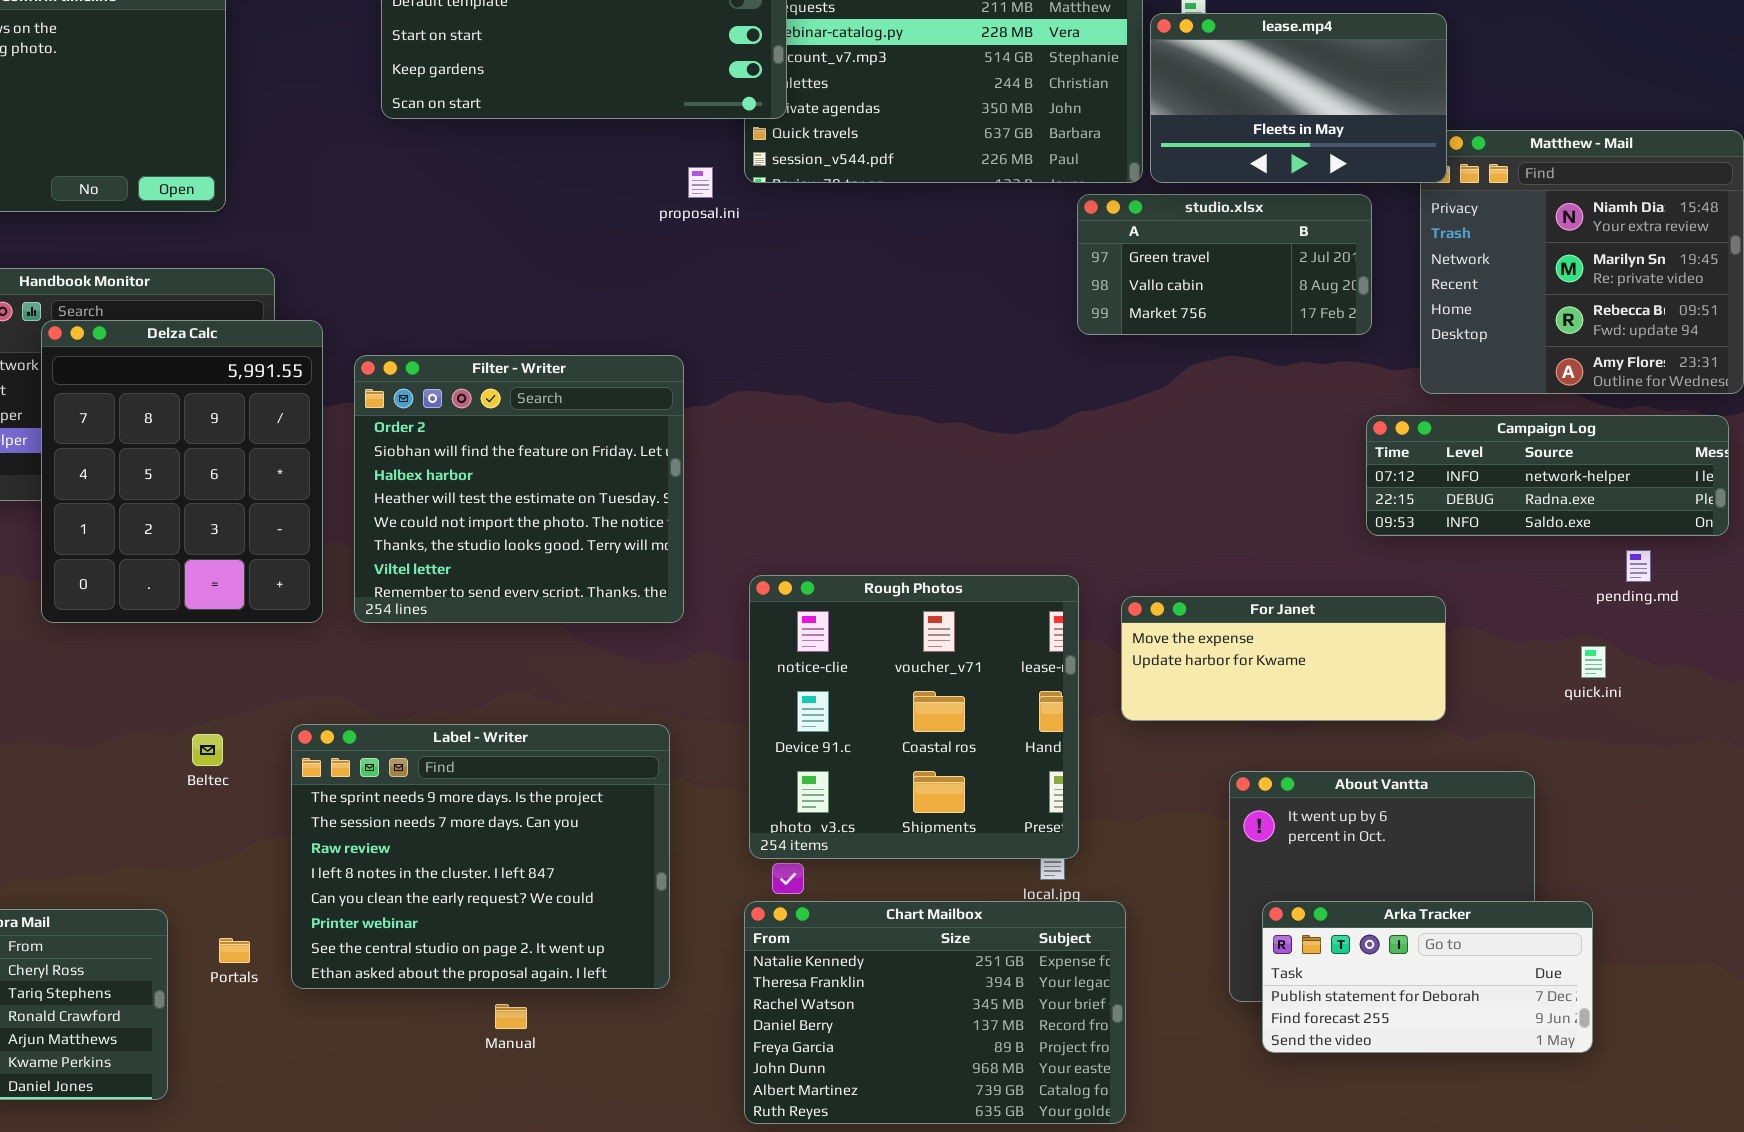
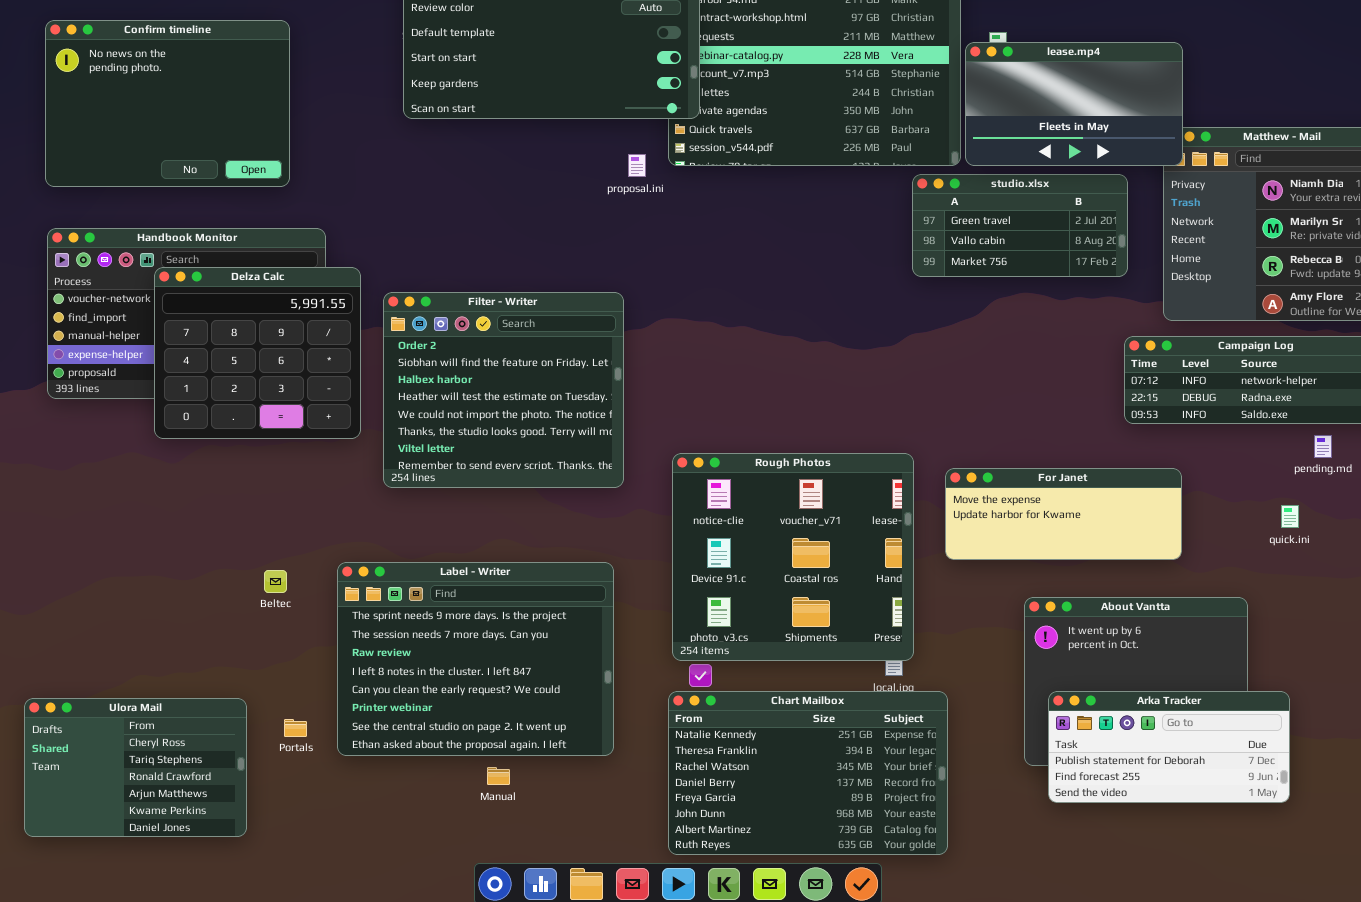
Delza Calc: [41,320,323,623] -> [154,267,361,439], resized

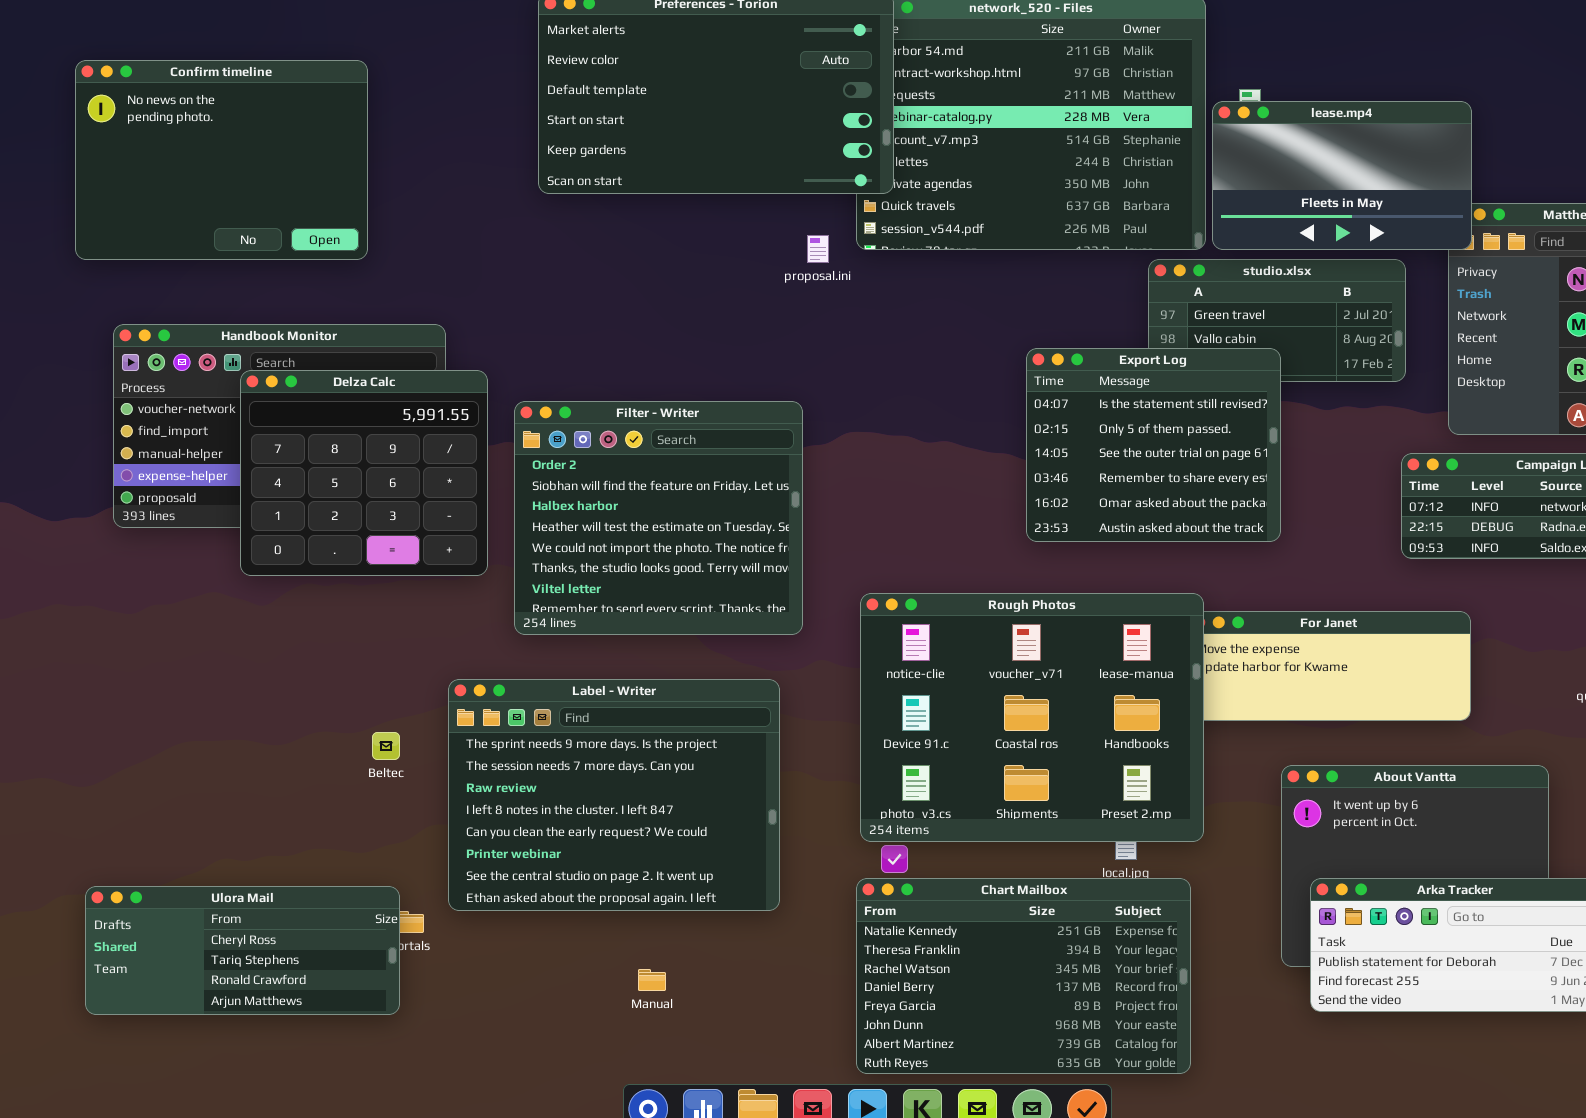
Confirm timeline: [45,20,290,187] -> [75,60,368,260], moved
Export Log: none -> [1026,348,1281,542], opened
Rough Photos: [672,453,914,661] -> [860,593,1204,842], resized
Label - Writer: [337,562,614,756] -> [448,679,780,911], moved
Ulora Mail: [24,698,247,837] -> [85,886,400,1015], resized

